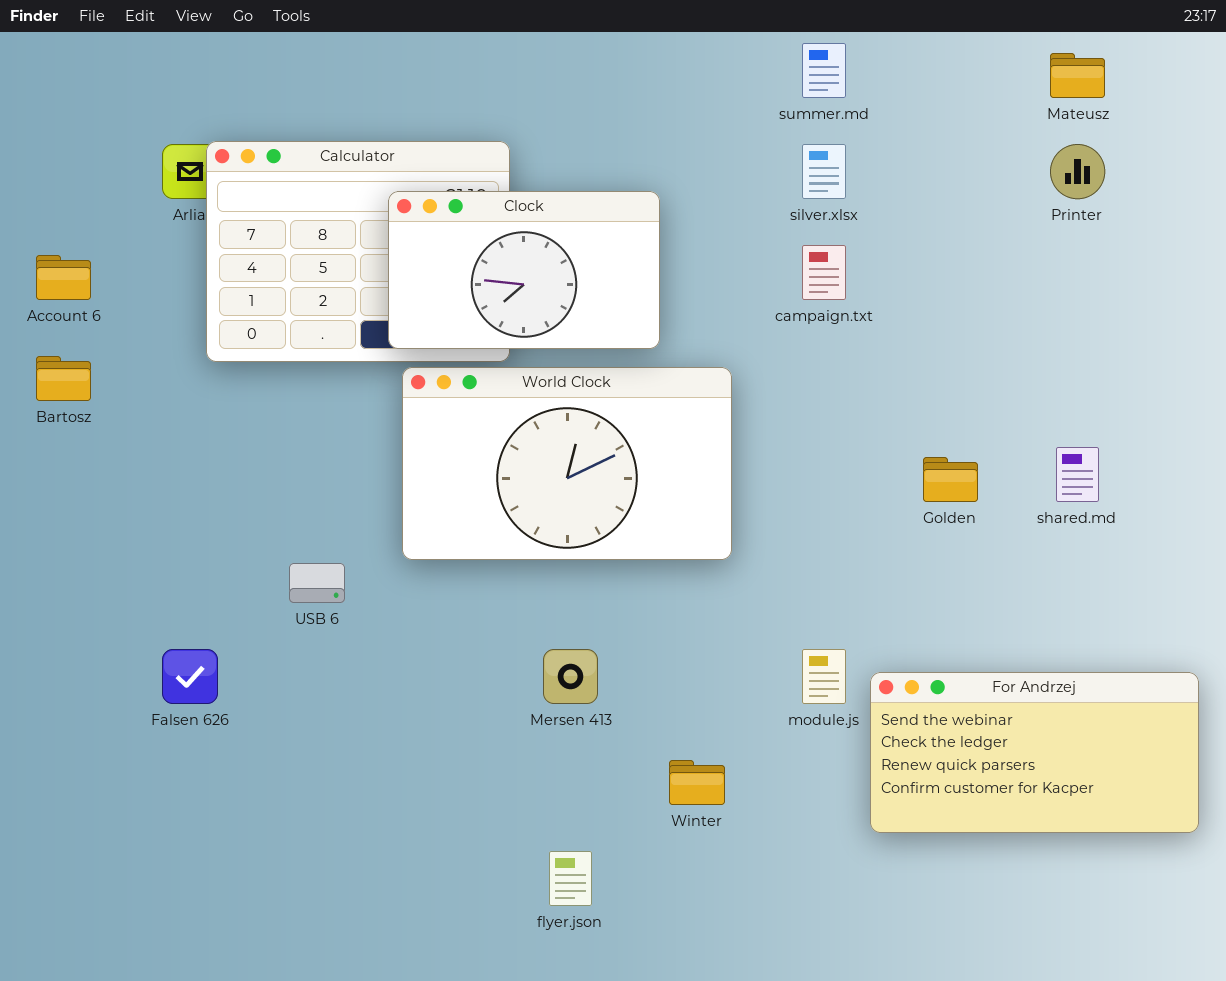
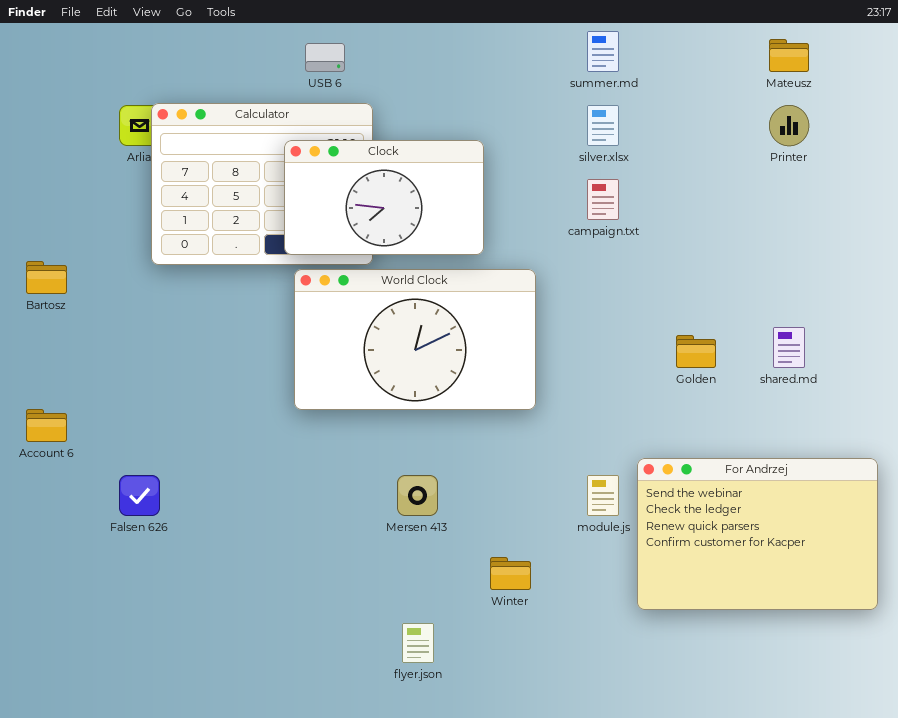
Account 6: [36,255,91,300] -> [26,409,67,442], moved
USB 6: [289,563,345,603] -> [305,43,345,72], moved
For Andrzej: [870,672,1199,833] -> [637,458,878,610], resized

